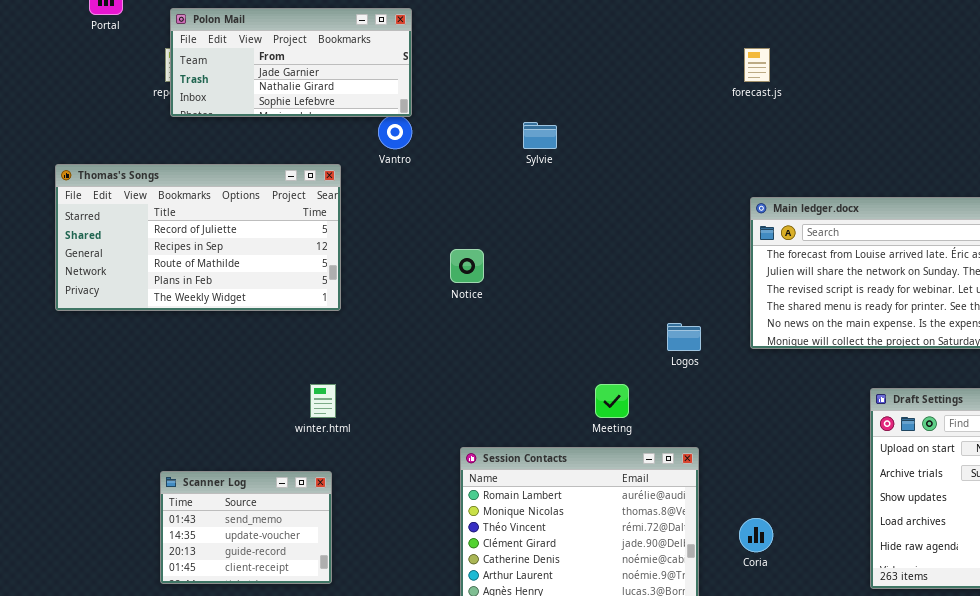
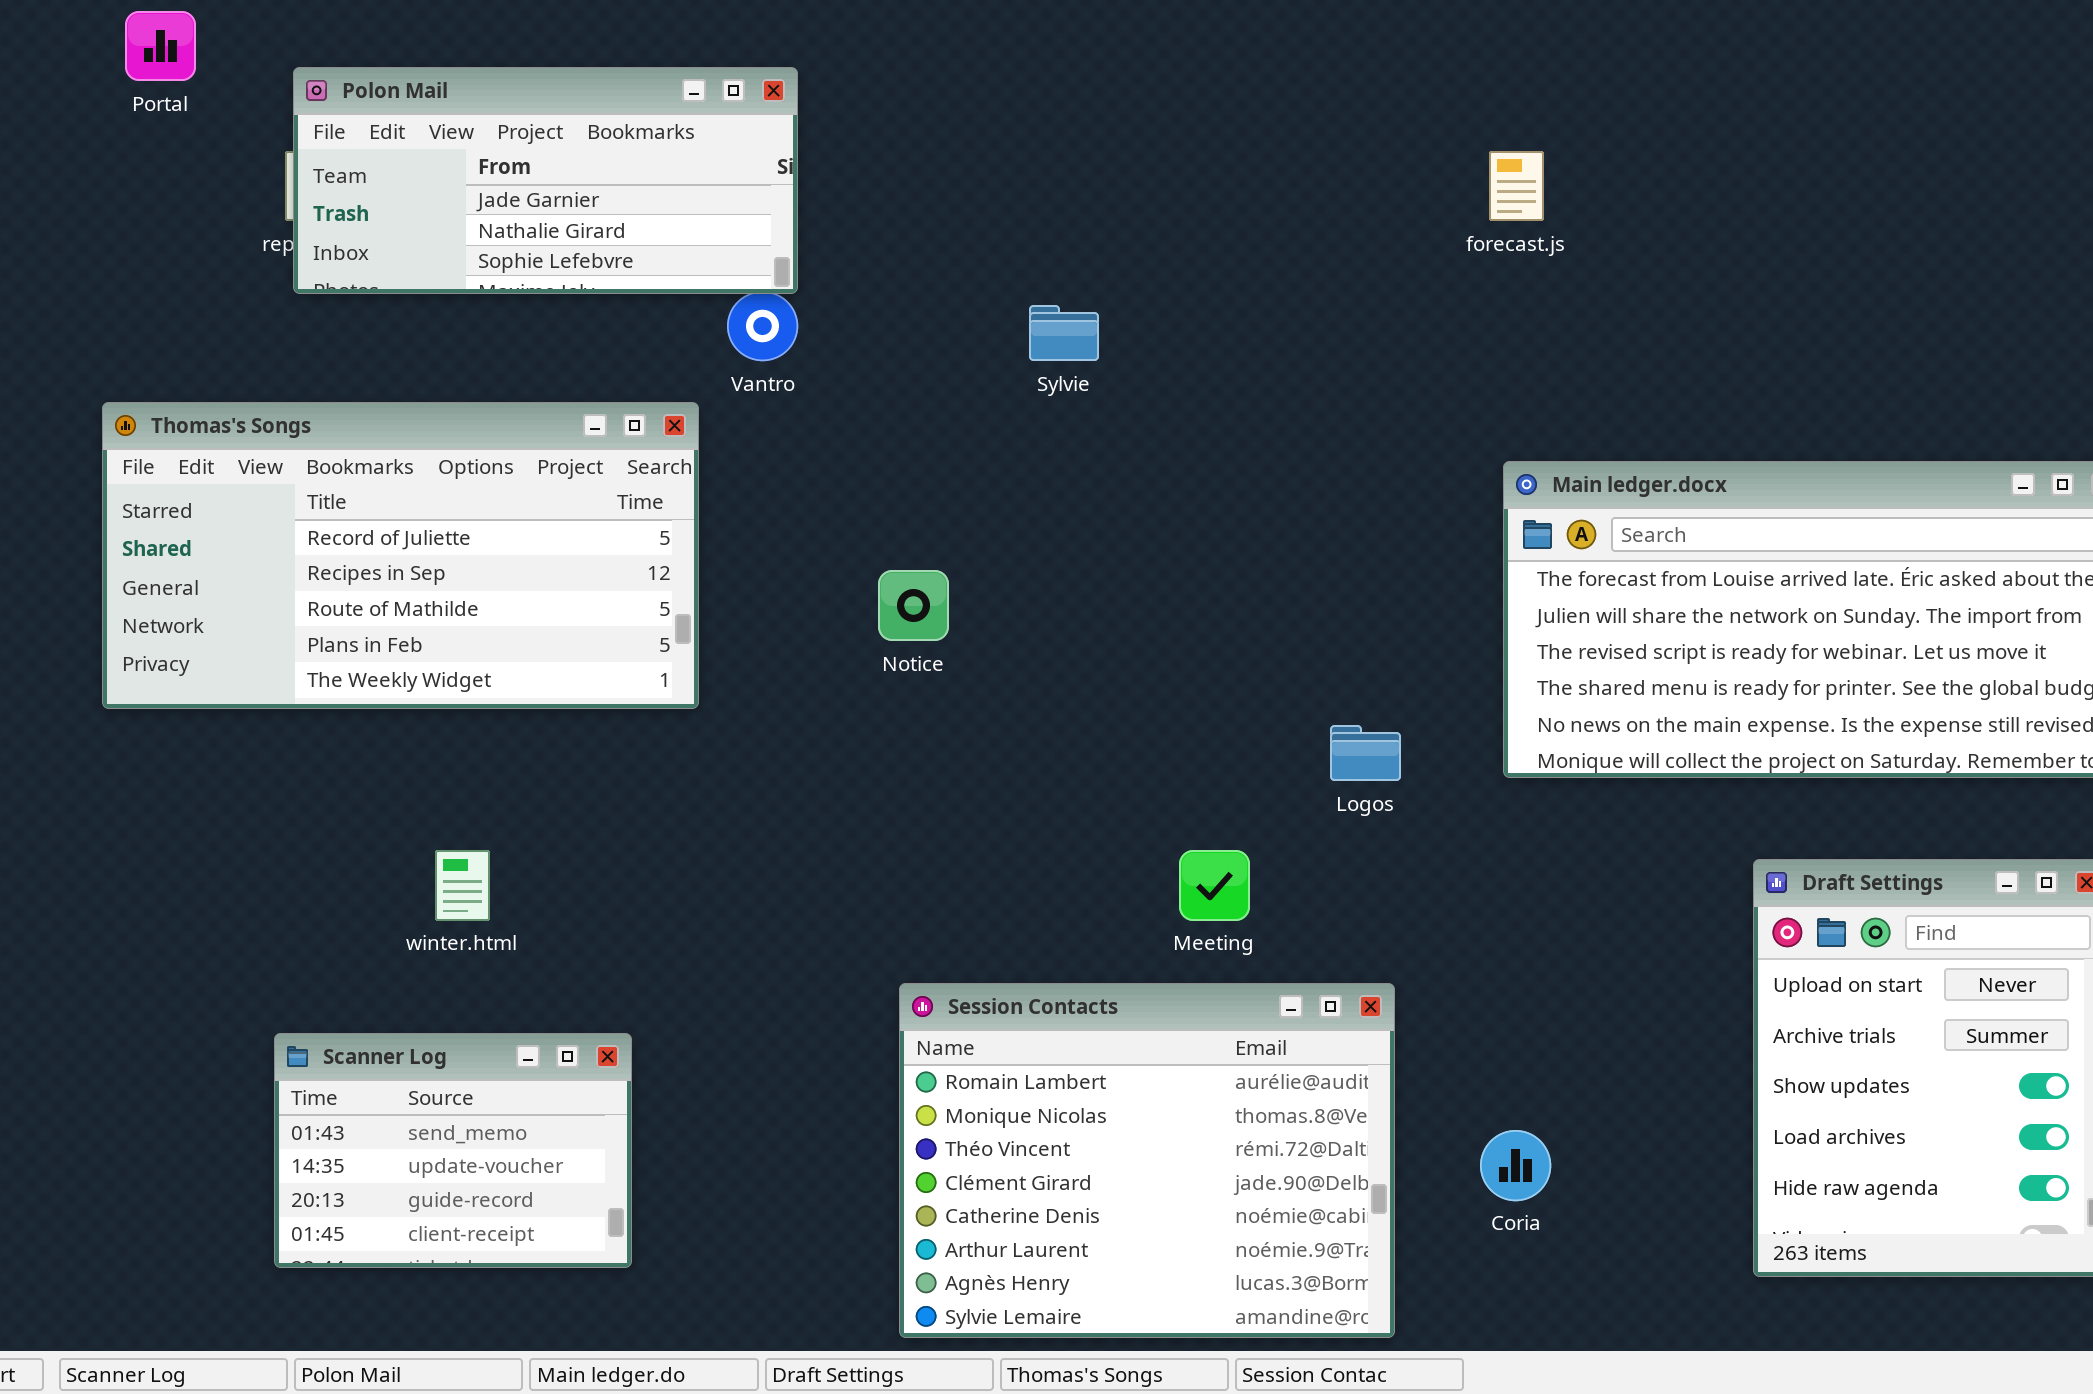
Thomas's Songs: [55,164,341,311] -> [102,402,699,709], moved
winter.html: [310,384,336,418] -> [435,850,490,921], moved

